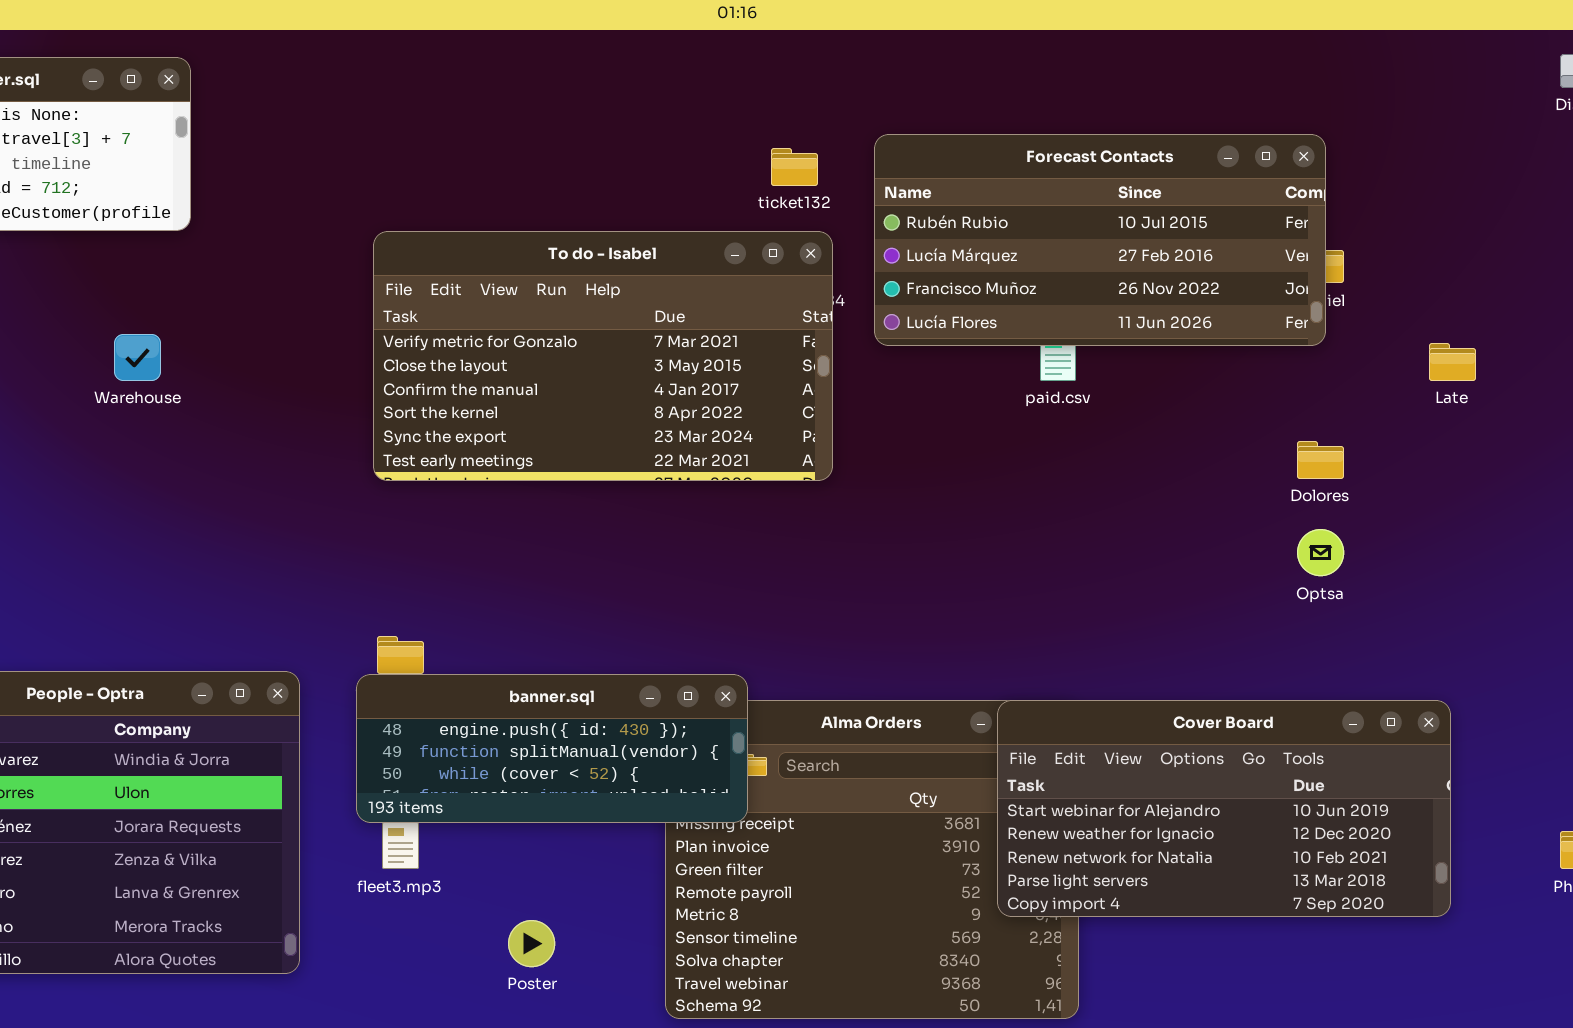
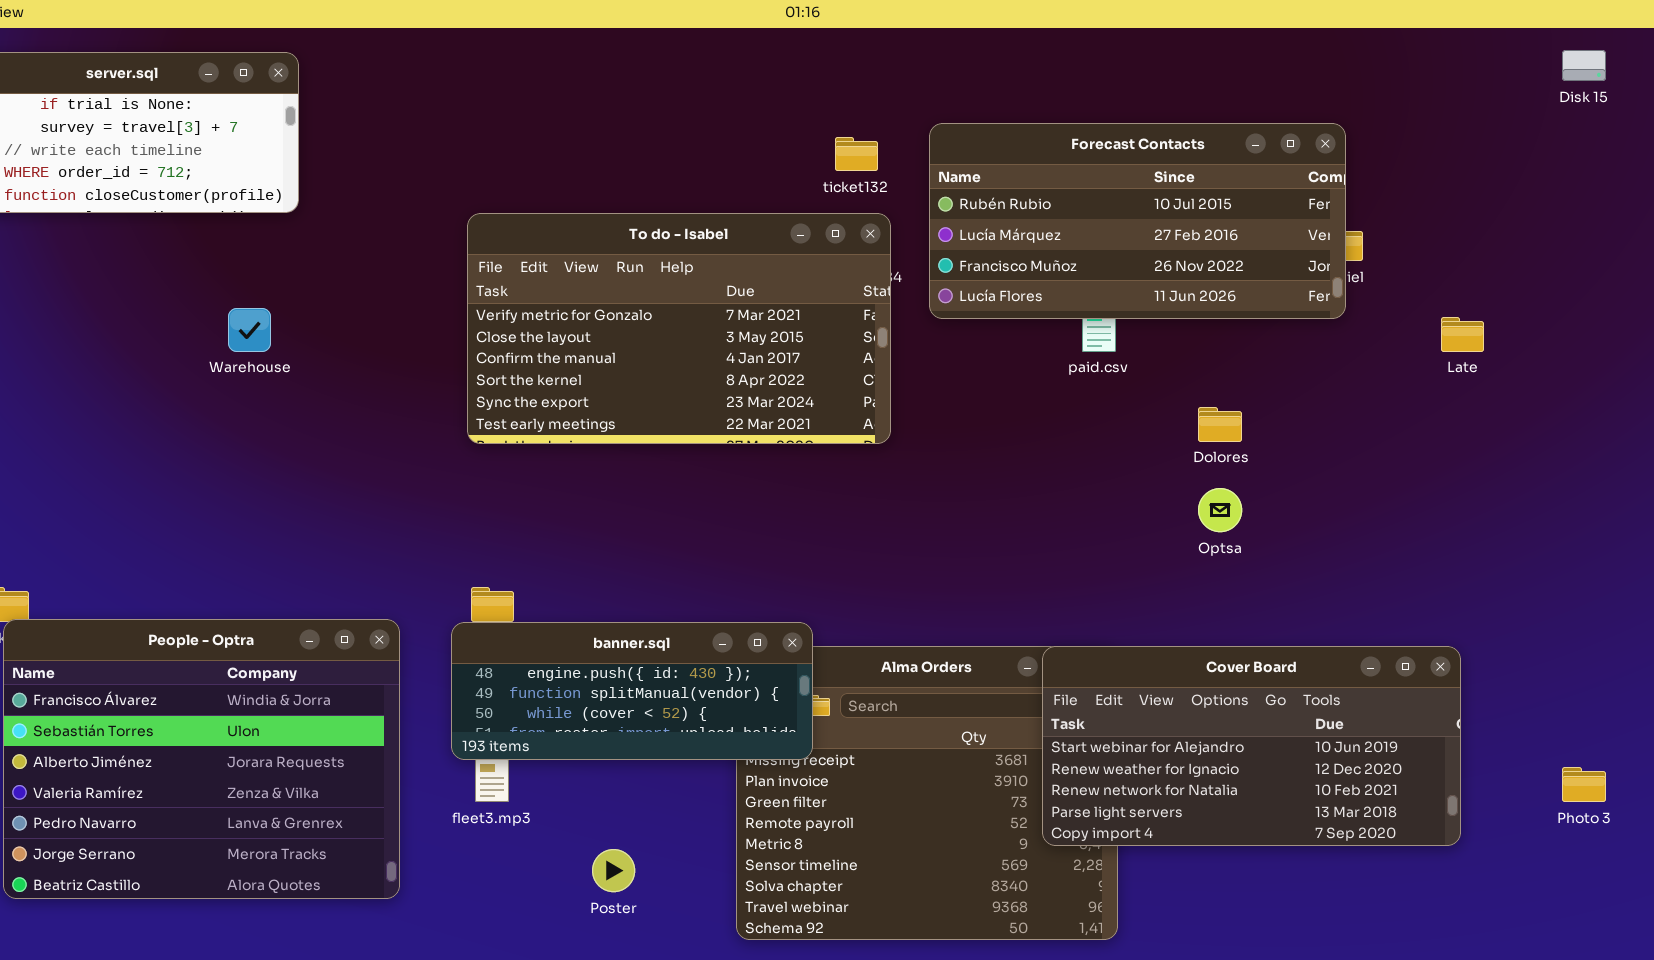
Dolores: [1297,441,1344,479] -> [1198,407,1242,442], moved
Optsa: [1297,529,1344,576] -> [1198,488,1242,532], moved

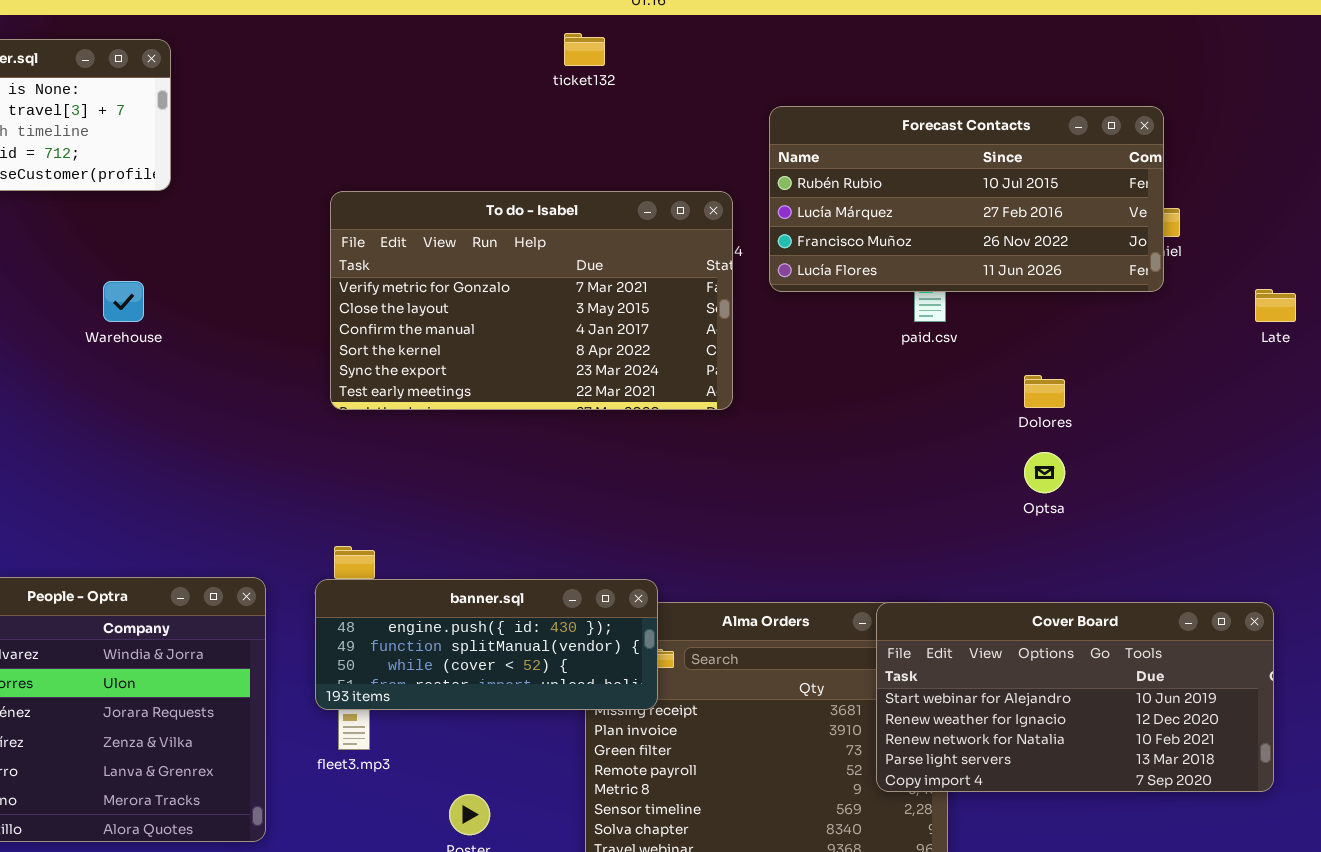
ticket132: [835,137,878,171] -> [564,33,605,66], moved

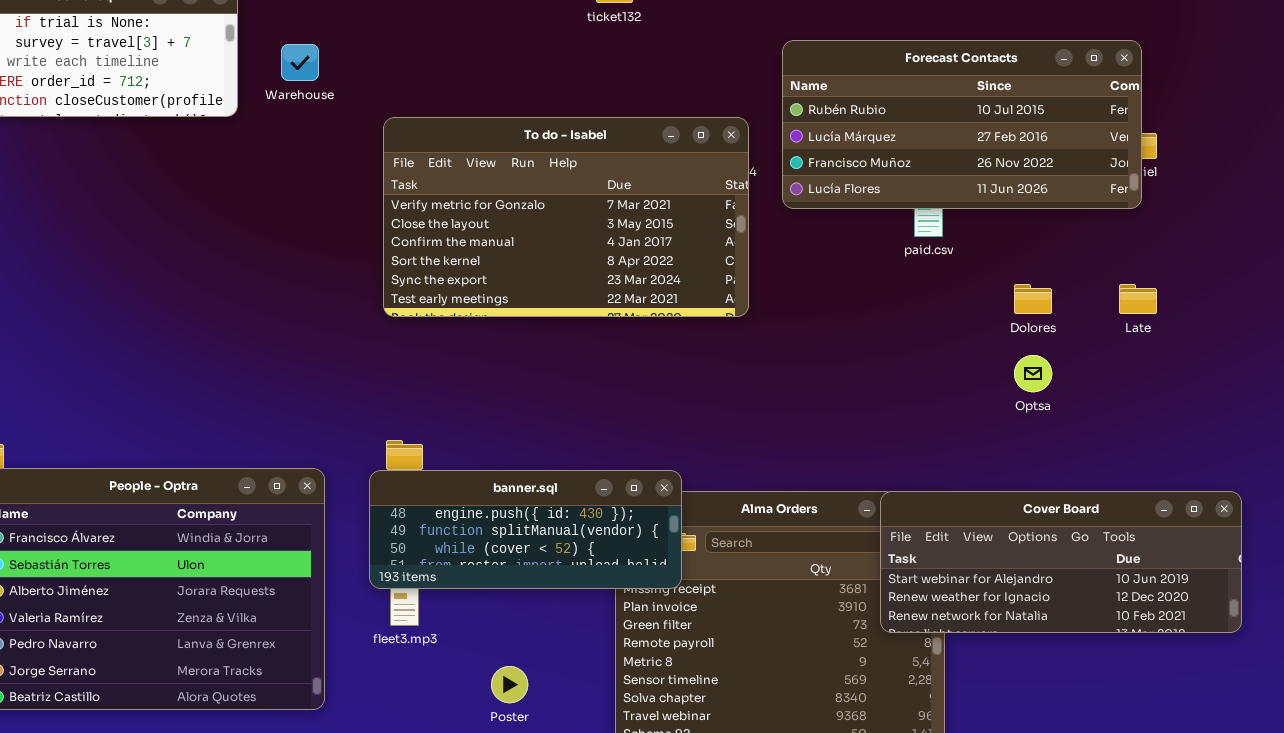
Warehouse: [103,281,144,322] -> [281,44,319,81], moved
Late: [1255,289,1296,322] -> [1119,284,1157,314], moved
Cover Board: [876,602,1274,792] -> [880,491,1242,633], resized

